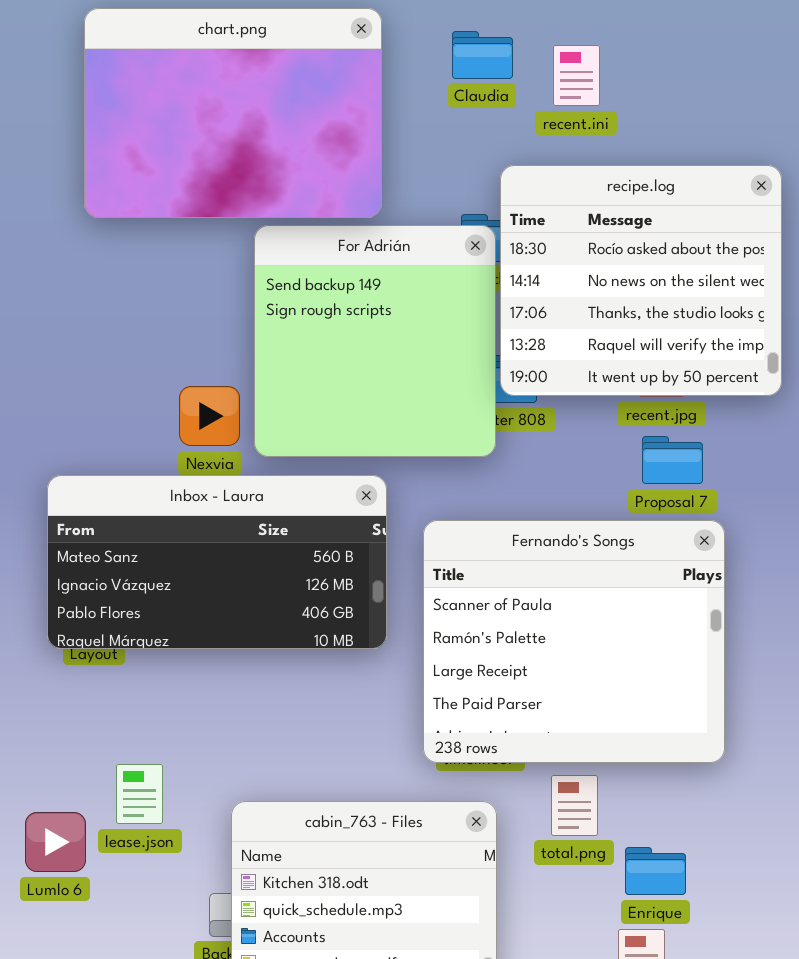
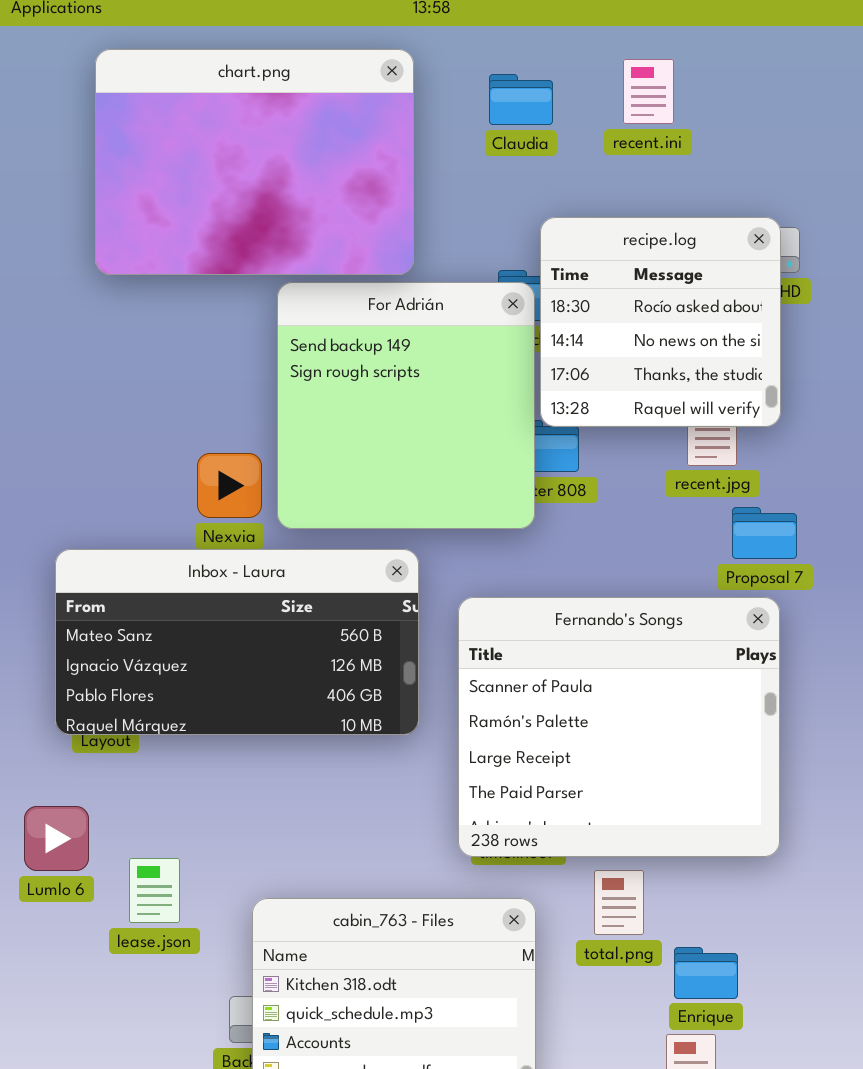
recent.ini: [553,45,600,106] -> [623,59,674,124], moved
recipe.log: [500,165,782,396] -> [540,217,781,427], resized
Proposal 7: [642,436,703,484] -> [732,507,797,559], moved
Lumlo 6: [25,812,86,872] -> [24,806,89,871], moved

